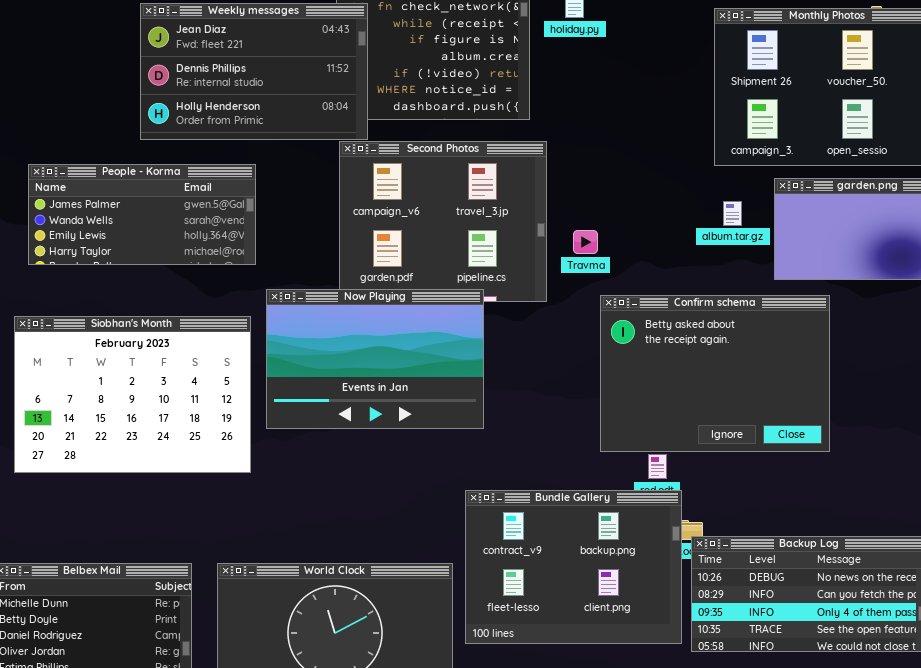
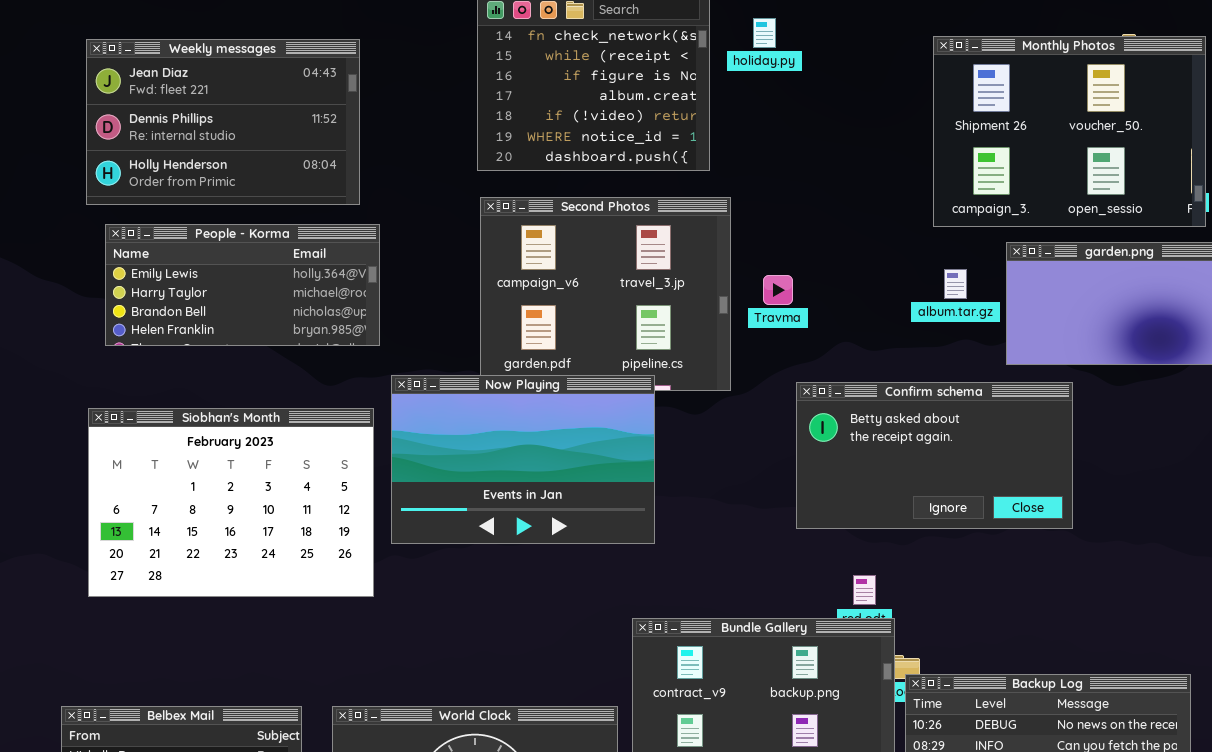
Weekly messages: [140,3,368,140] -> [86,39,360,205], moved
People - Korma: [28,164,256,265] -> [105,224,380,346], scrolled down 2 rows
Travma: [573,230,598,254] -> [763,275,793,305], moved
Confirm schema: [600,295,830,452] -> [796,382,1073,529], resized

